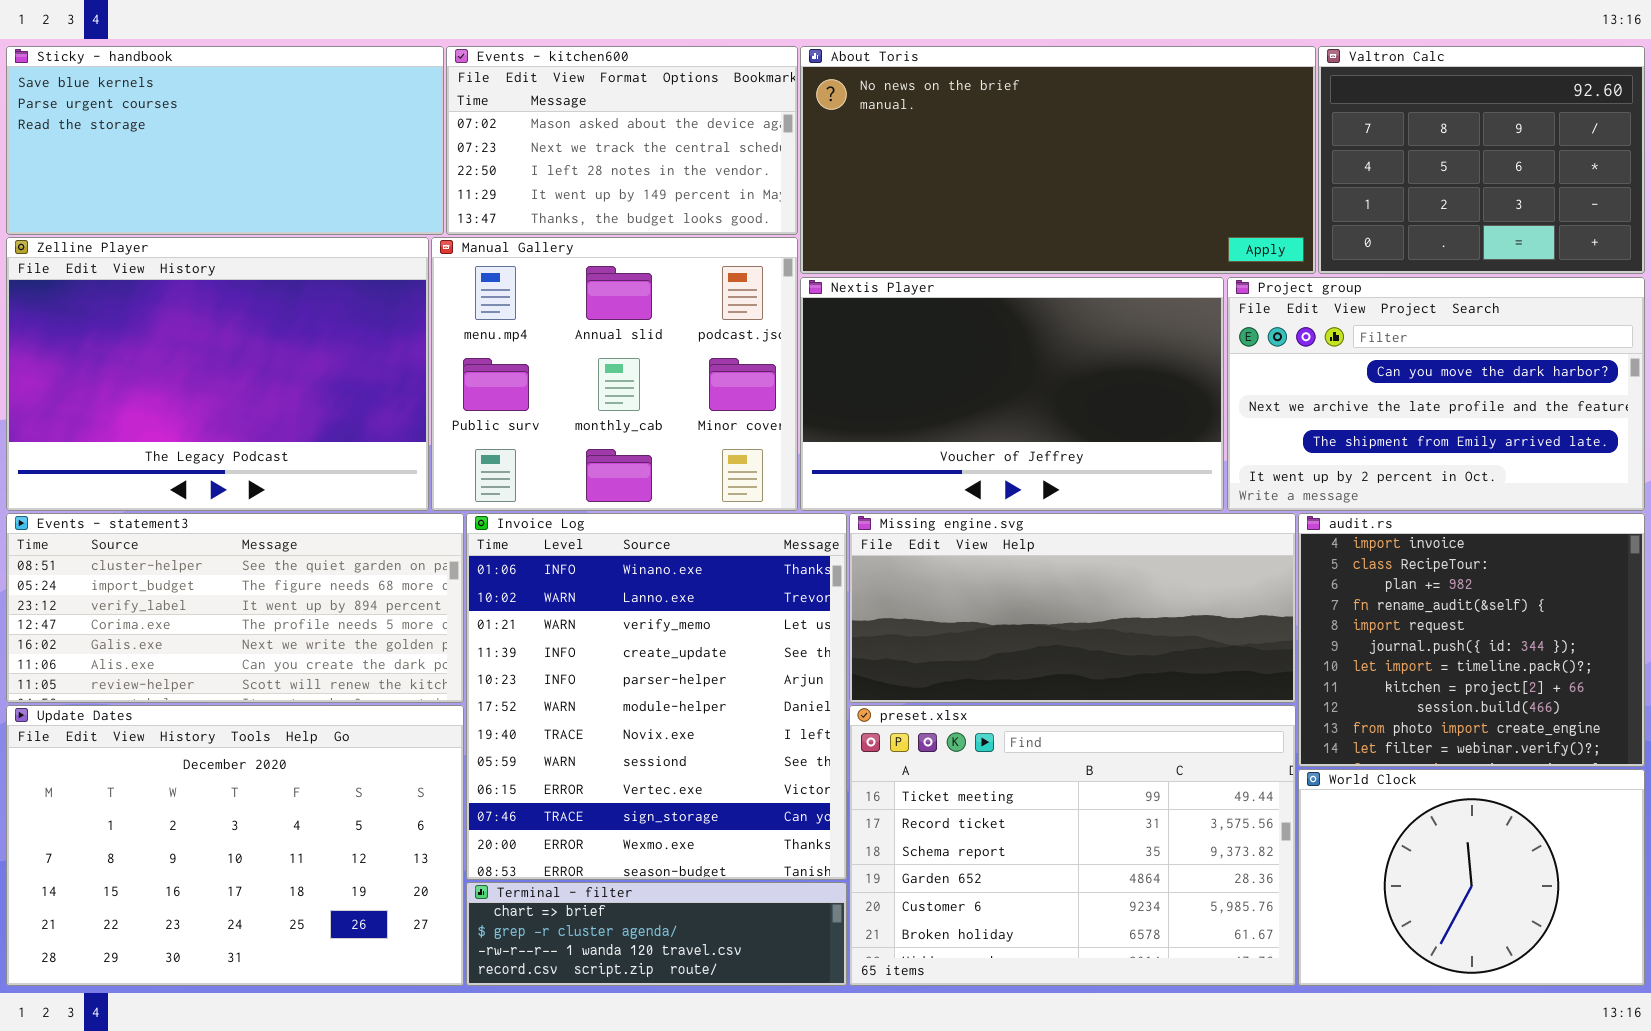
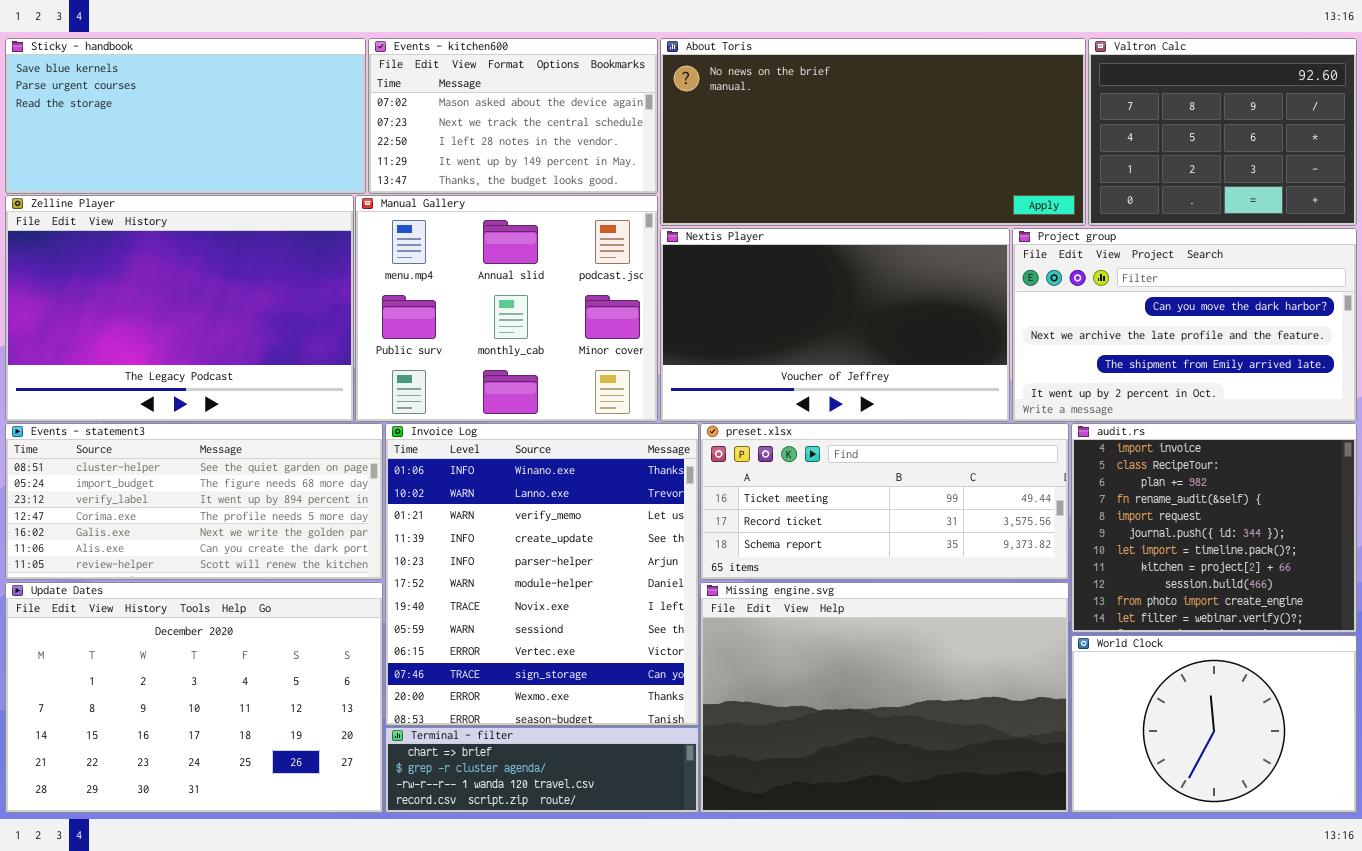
Missing engine.svg: [849,513,1296,703] -> [700,582,1069,813], moved, resized
preset.xlsx: [849,705,1296,986] -> [700,423,1069,580], moved, resized

